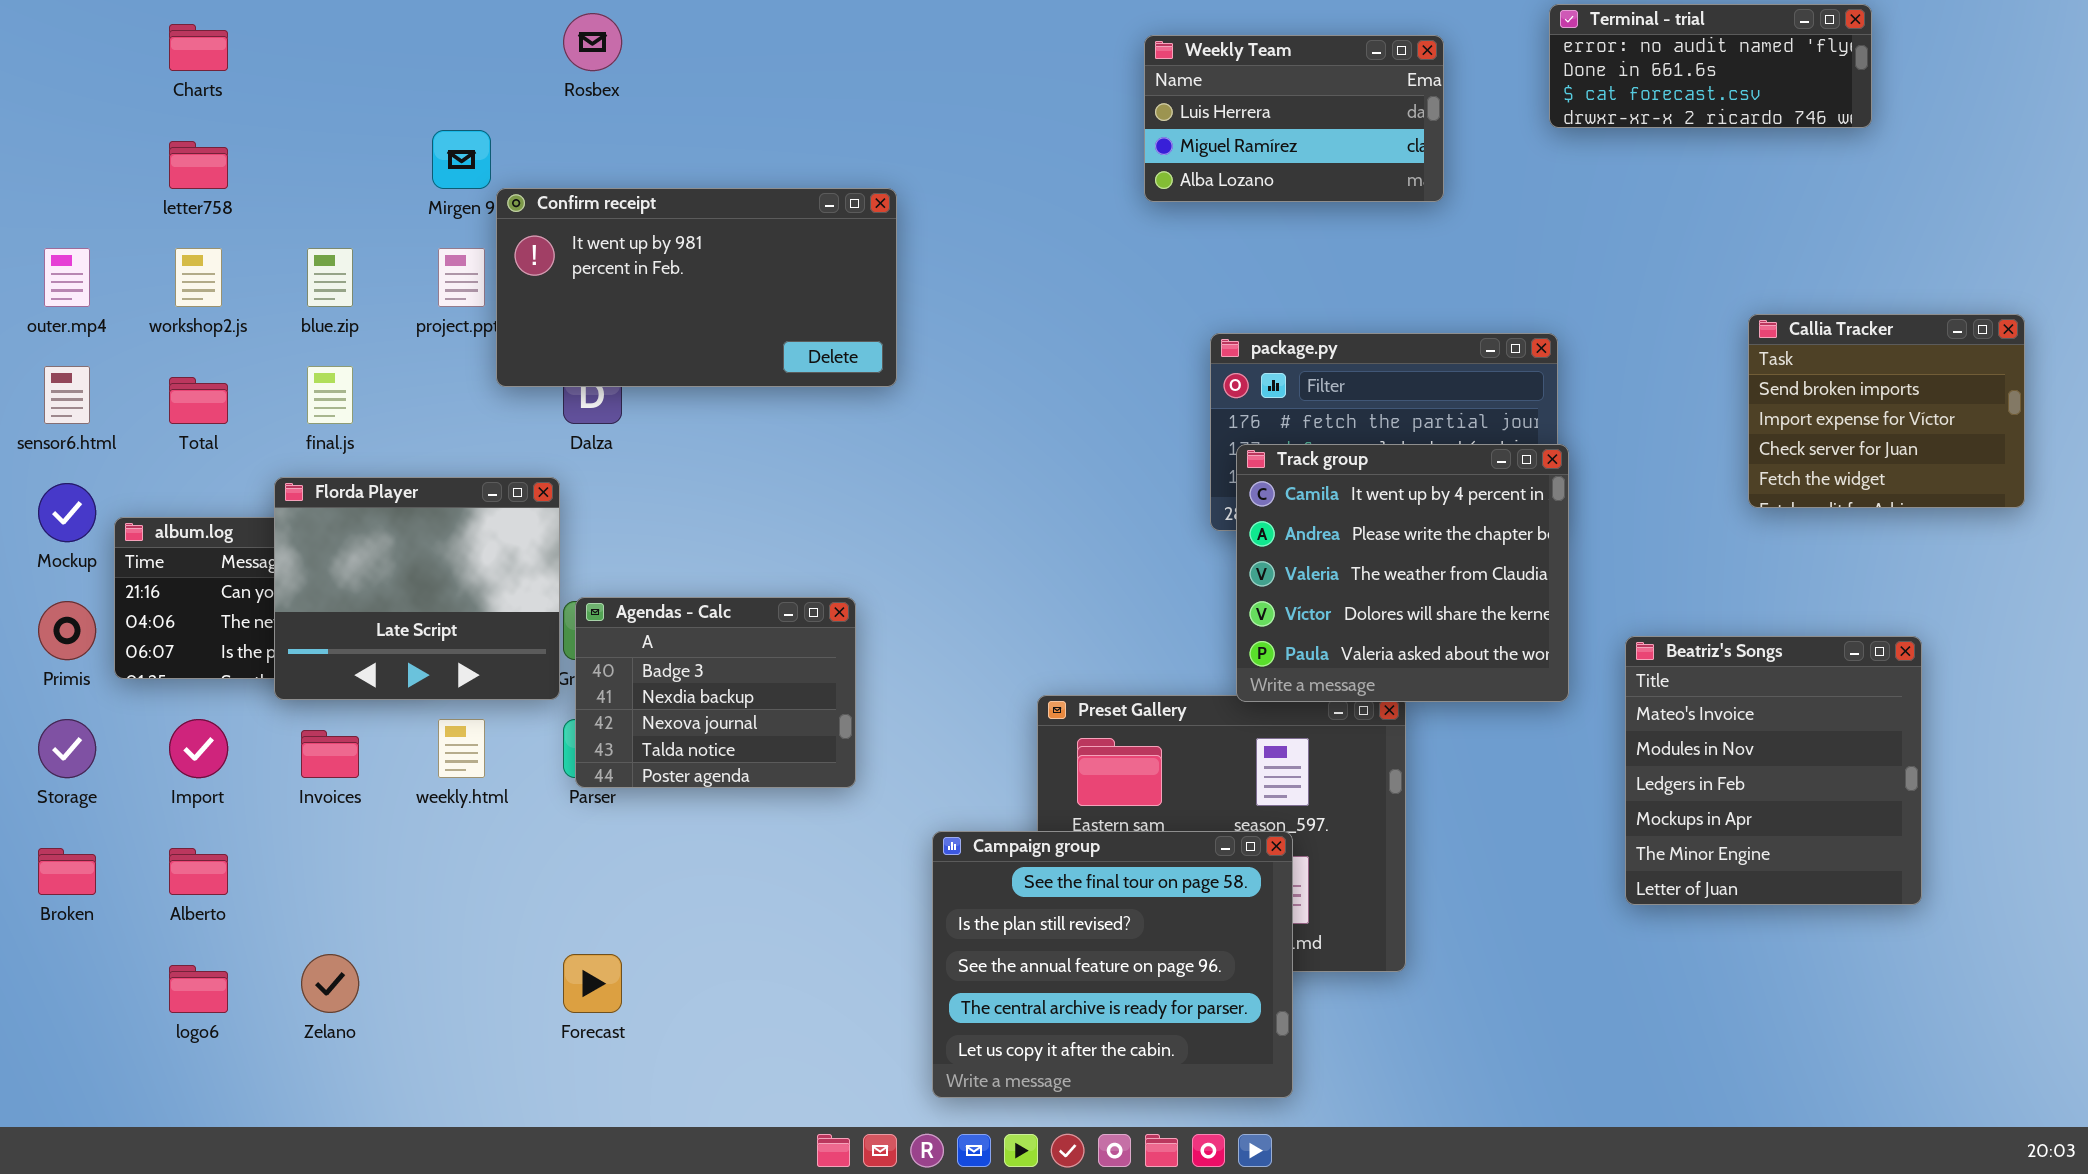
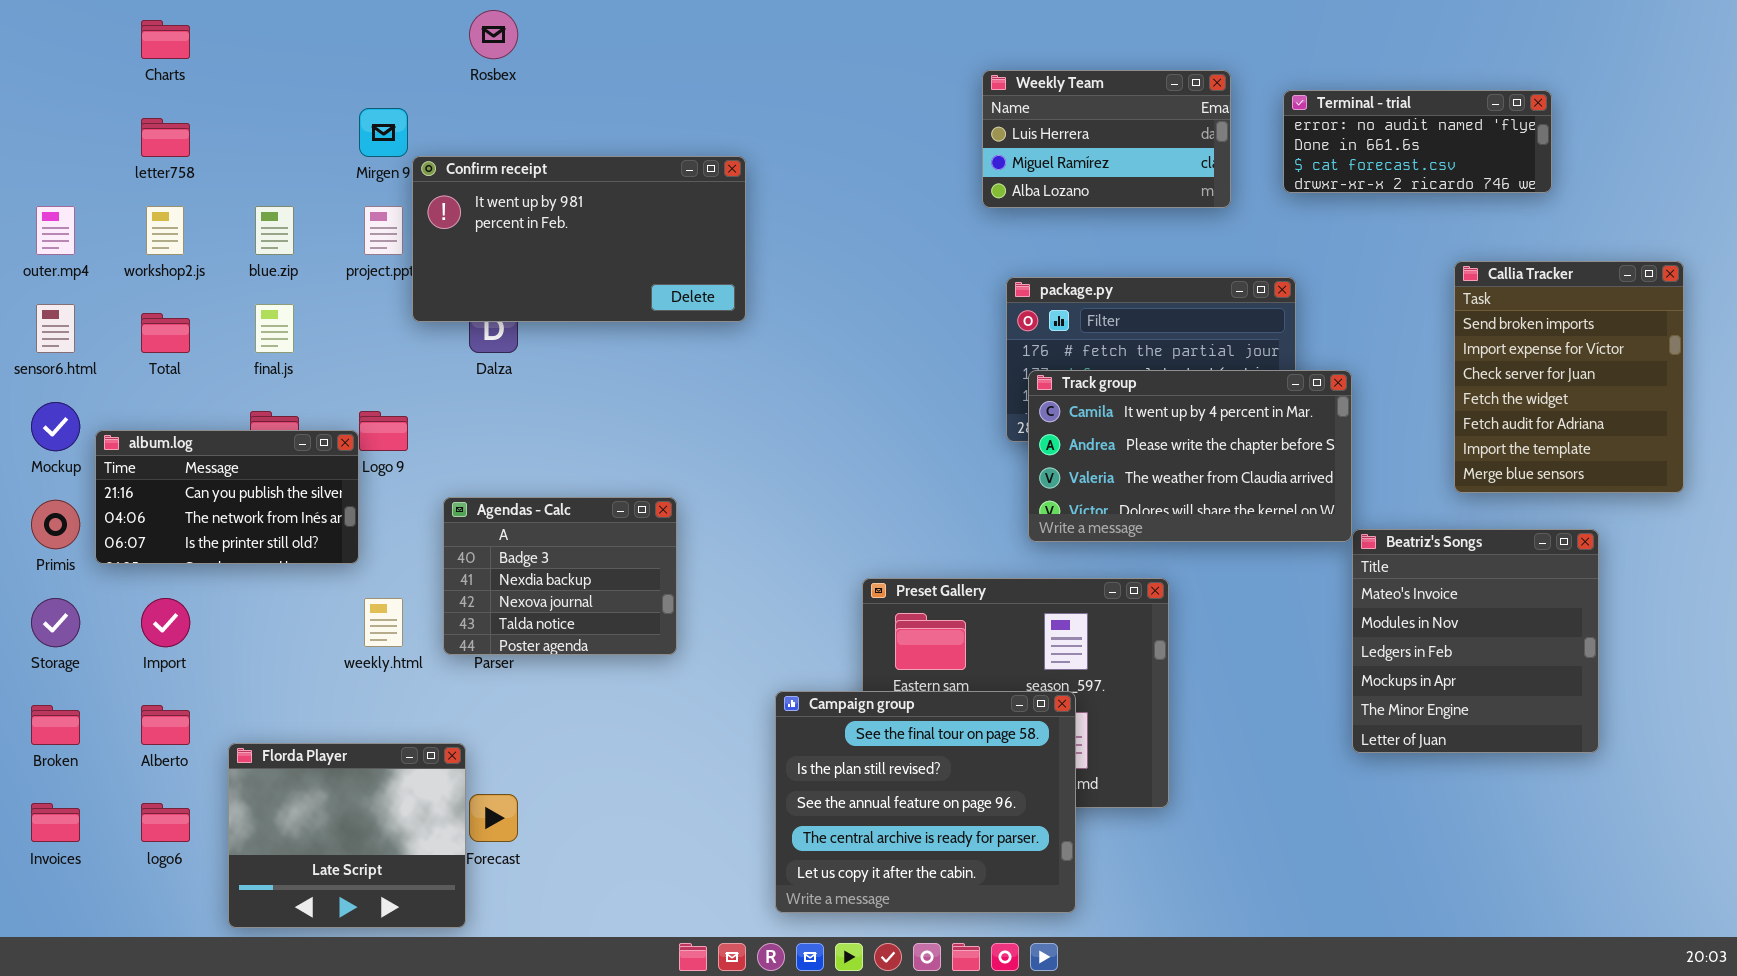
Terminal - trial: [1549,4,1872,128] -> [1283,90,1552,193], moved
Weekly Team: [1144,35,1444,202] -> [982,70,1231,208], moved
Callia Tracker: [1748,314,2025,508] -> [1454,261,1684,493], resized
Track group: [1236,444,1569,702] -> [1028,370,1352,542], resized
Florda Player: [274,477,560,700] -> [228,743,466,928], moved
Agendas - Calc: [575,597,856,788] -> [443,497,677,655], moved
Invoices: [301,730,359,778] -> [31,803,80,842], moved

